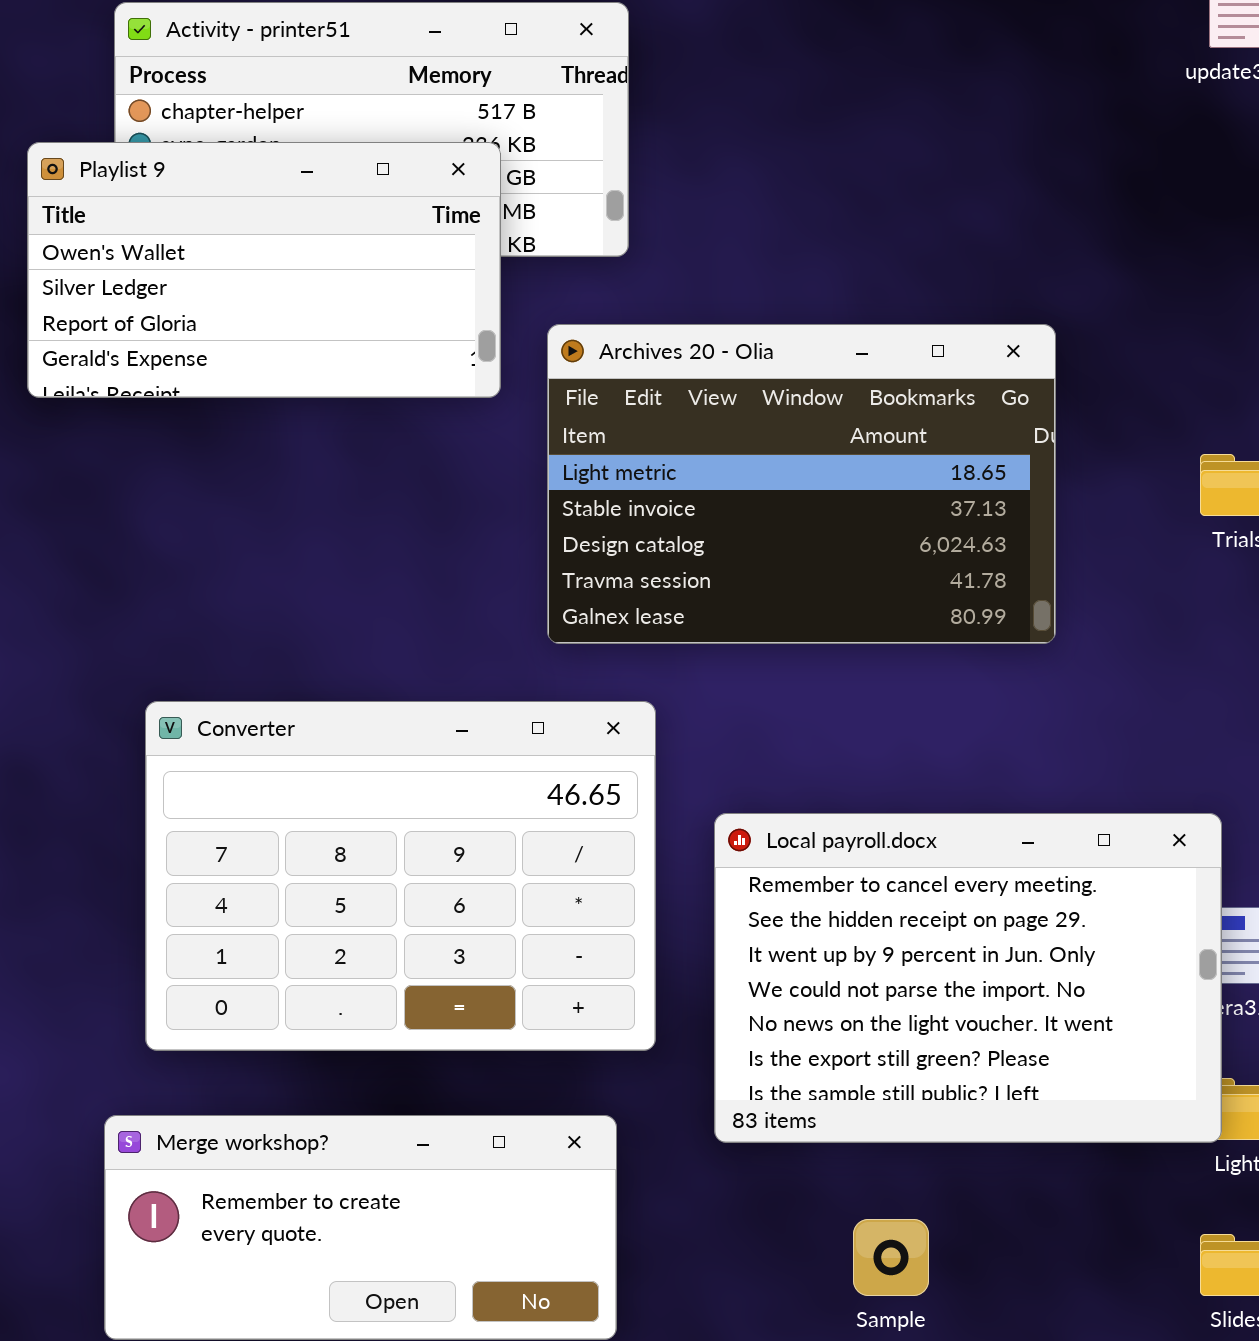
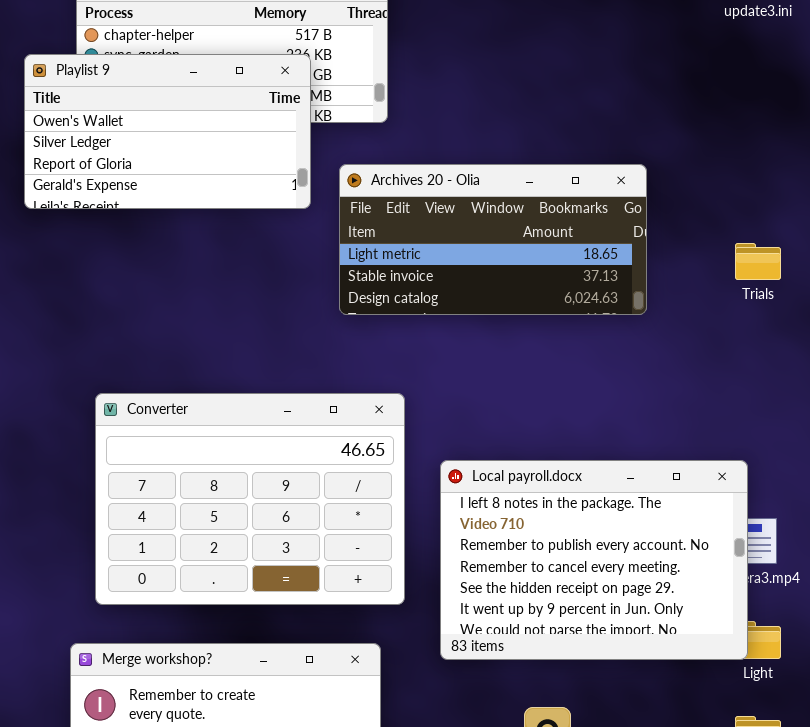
Archives 20 - Olia: [547,324,1056,644] -> [339,164,647,315], resized
Local payroll.docx: [714,813,1222,1143] -> [440,460,748,660], scrolled up 3 rows

